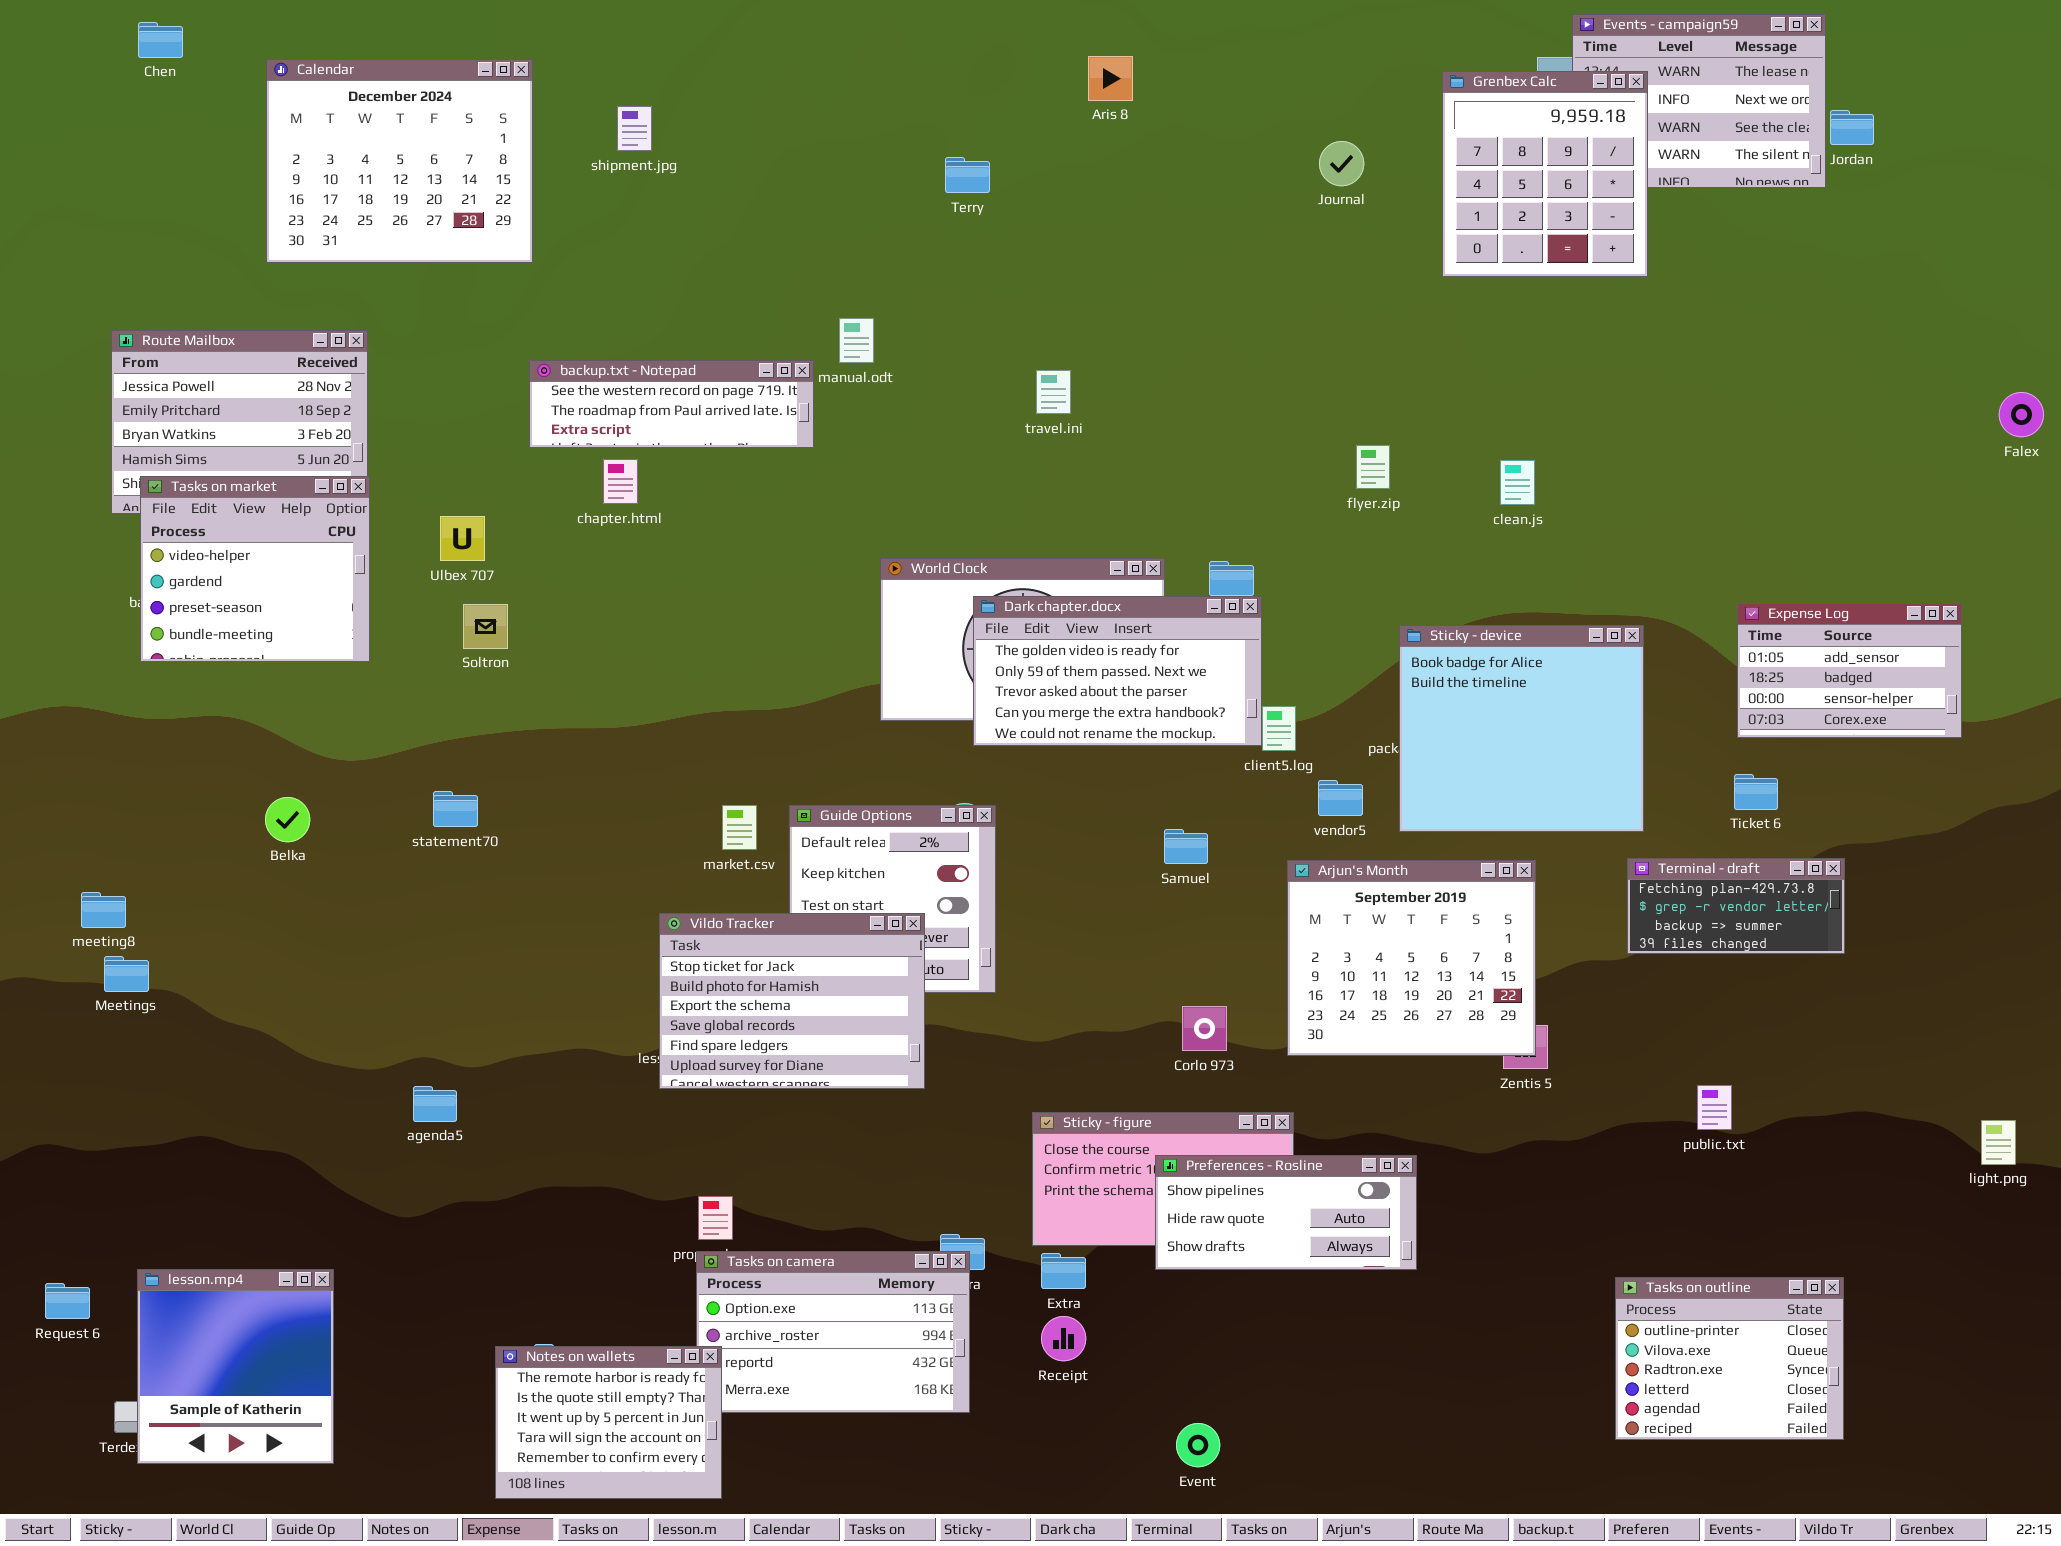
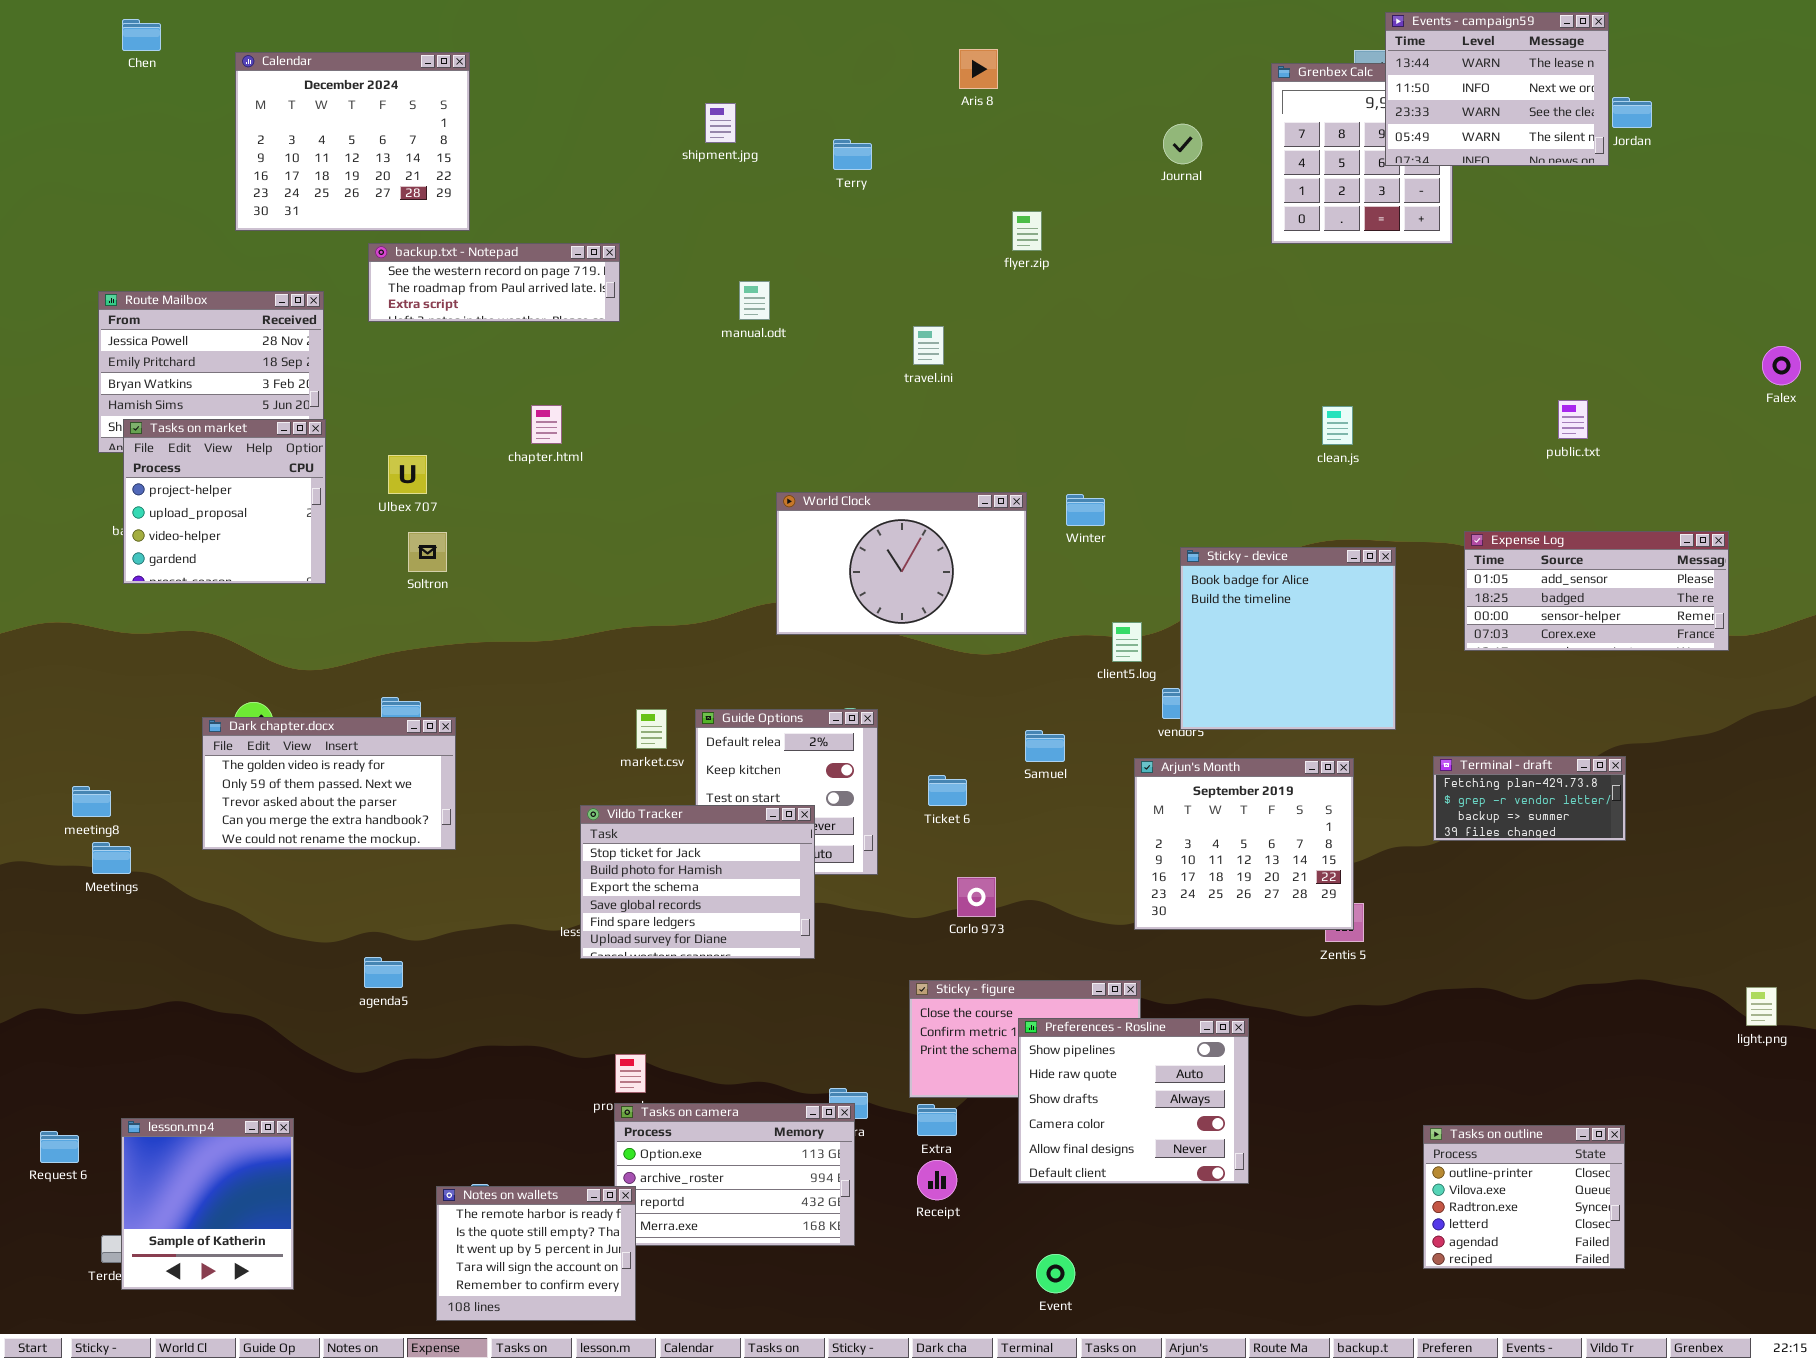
Events - campaign59: [1572,14,1826,188] -> [1385,12,1609,166], raised
shipment.jpg: [617,106,652,151] -> [705,103,736,143], moved
backup.txt - Notepad: [529,360,814,448] -> [368,243,620,322], moved
flyer.zip: [1356,445,1390,489] -> [1012,211,1042,251], moved
Tasks on market: [140,476,370,662] -> [123,419,326,584], scrolled up 2 rows
Dark chapter.docx: [973,596,1262,746] -> [202,717,456,850], moved
Expense Log: [1737,603,1962,738] -> [1464,531,1729,651], resized
Sticky - device: [1399,625,1644,832] -> [1180,547,1396,730], moved
Ticket 6: [1734,774,1778,810] -> [928,775,967,806], moved
Corlo 973: [1182,1006,1227,1051] -> [957,877,996,917], moved
public.txt: [1697,1085,1732,1130] -> [1558,400,1588,439], moved
Preferences - Rosline: [1155,1155,1417,1270] -> [1018,1018,1249,1184], resized

